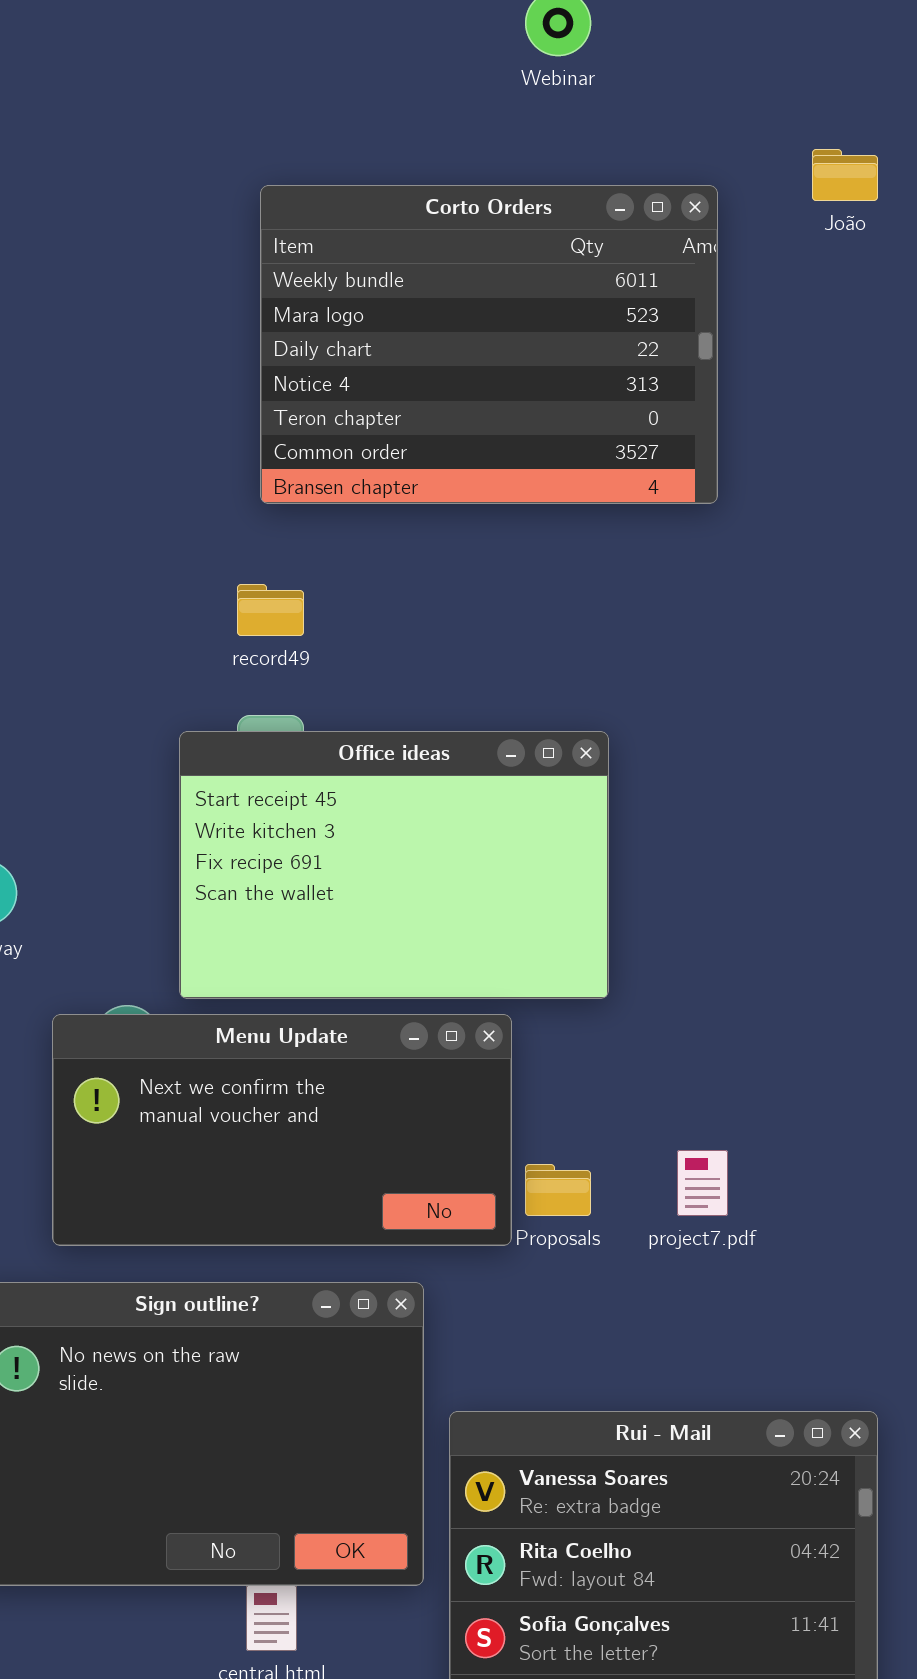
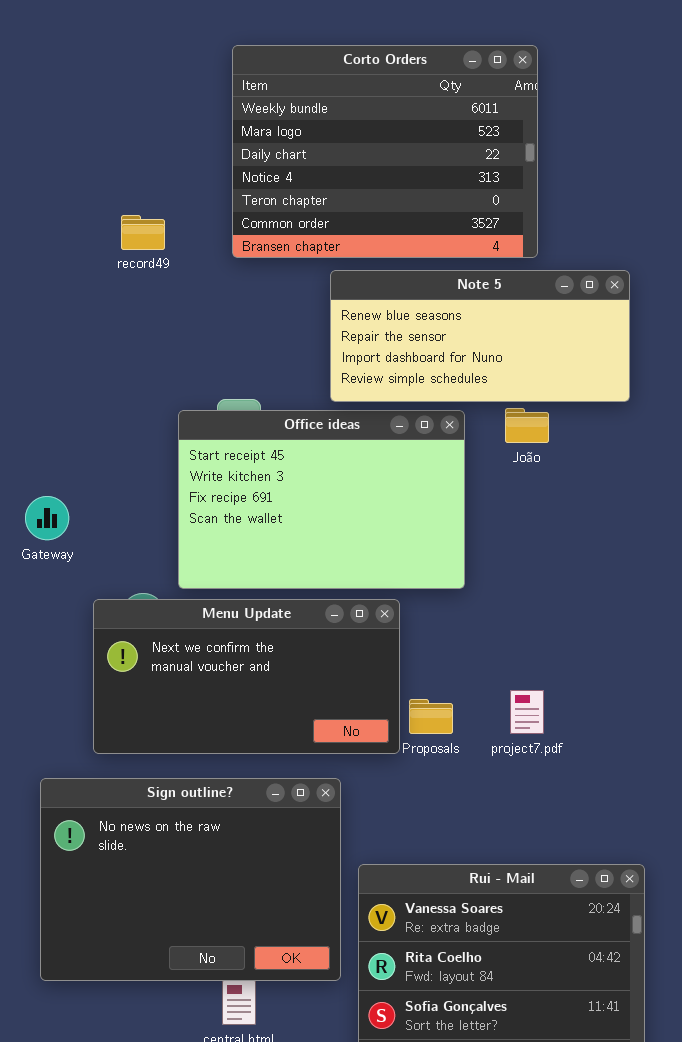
João: [812,149,878,201] -> [505,408,549,443], moved
Note 5: none -> [330,270,630,402], opened
record49: [237,584,304,636] -> [121,215,165,250], moved

